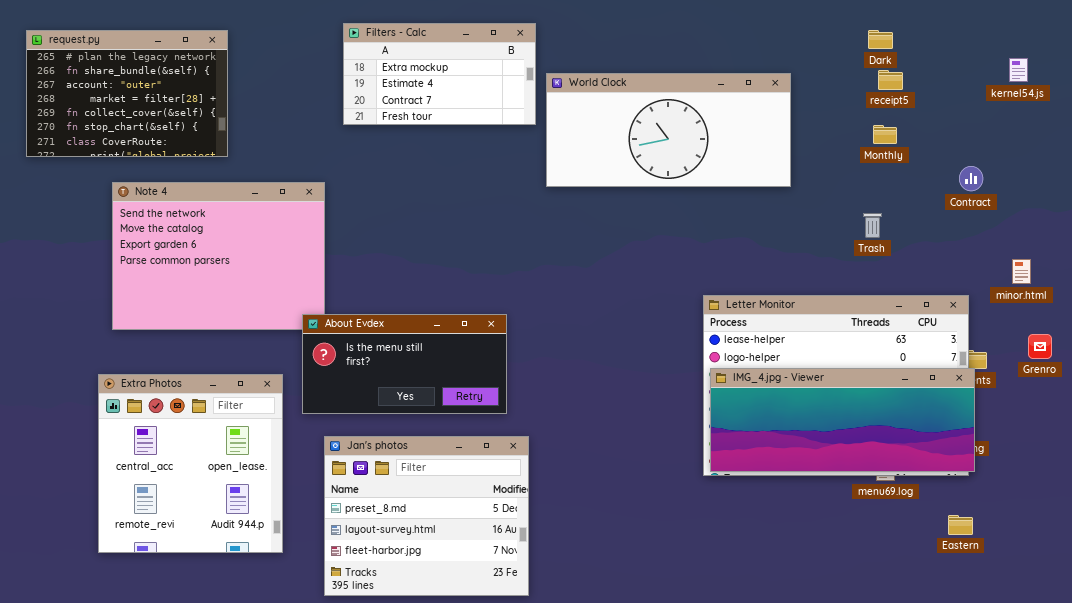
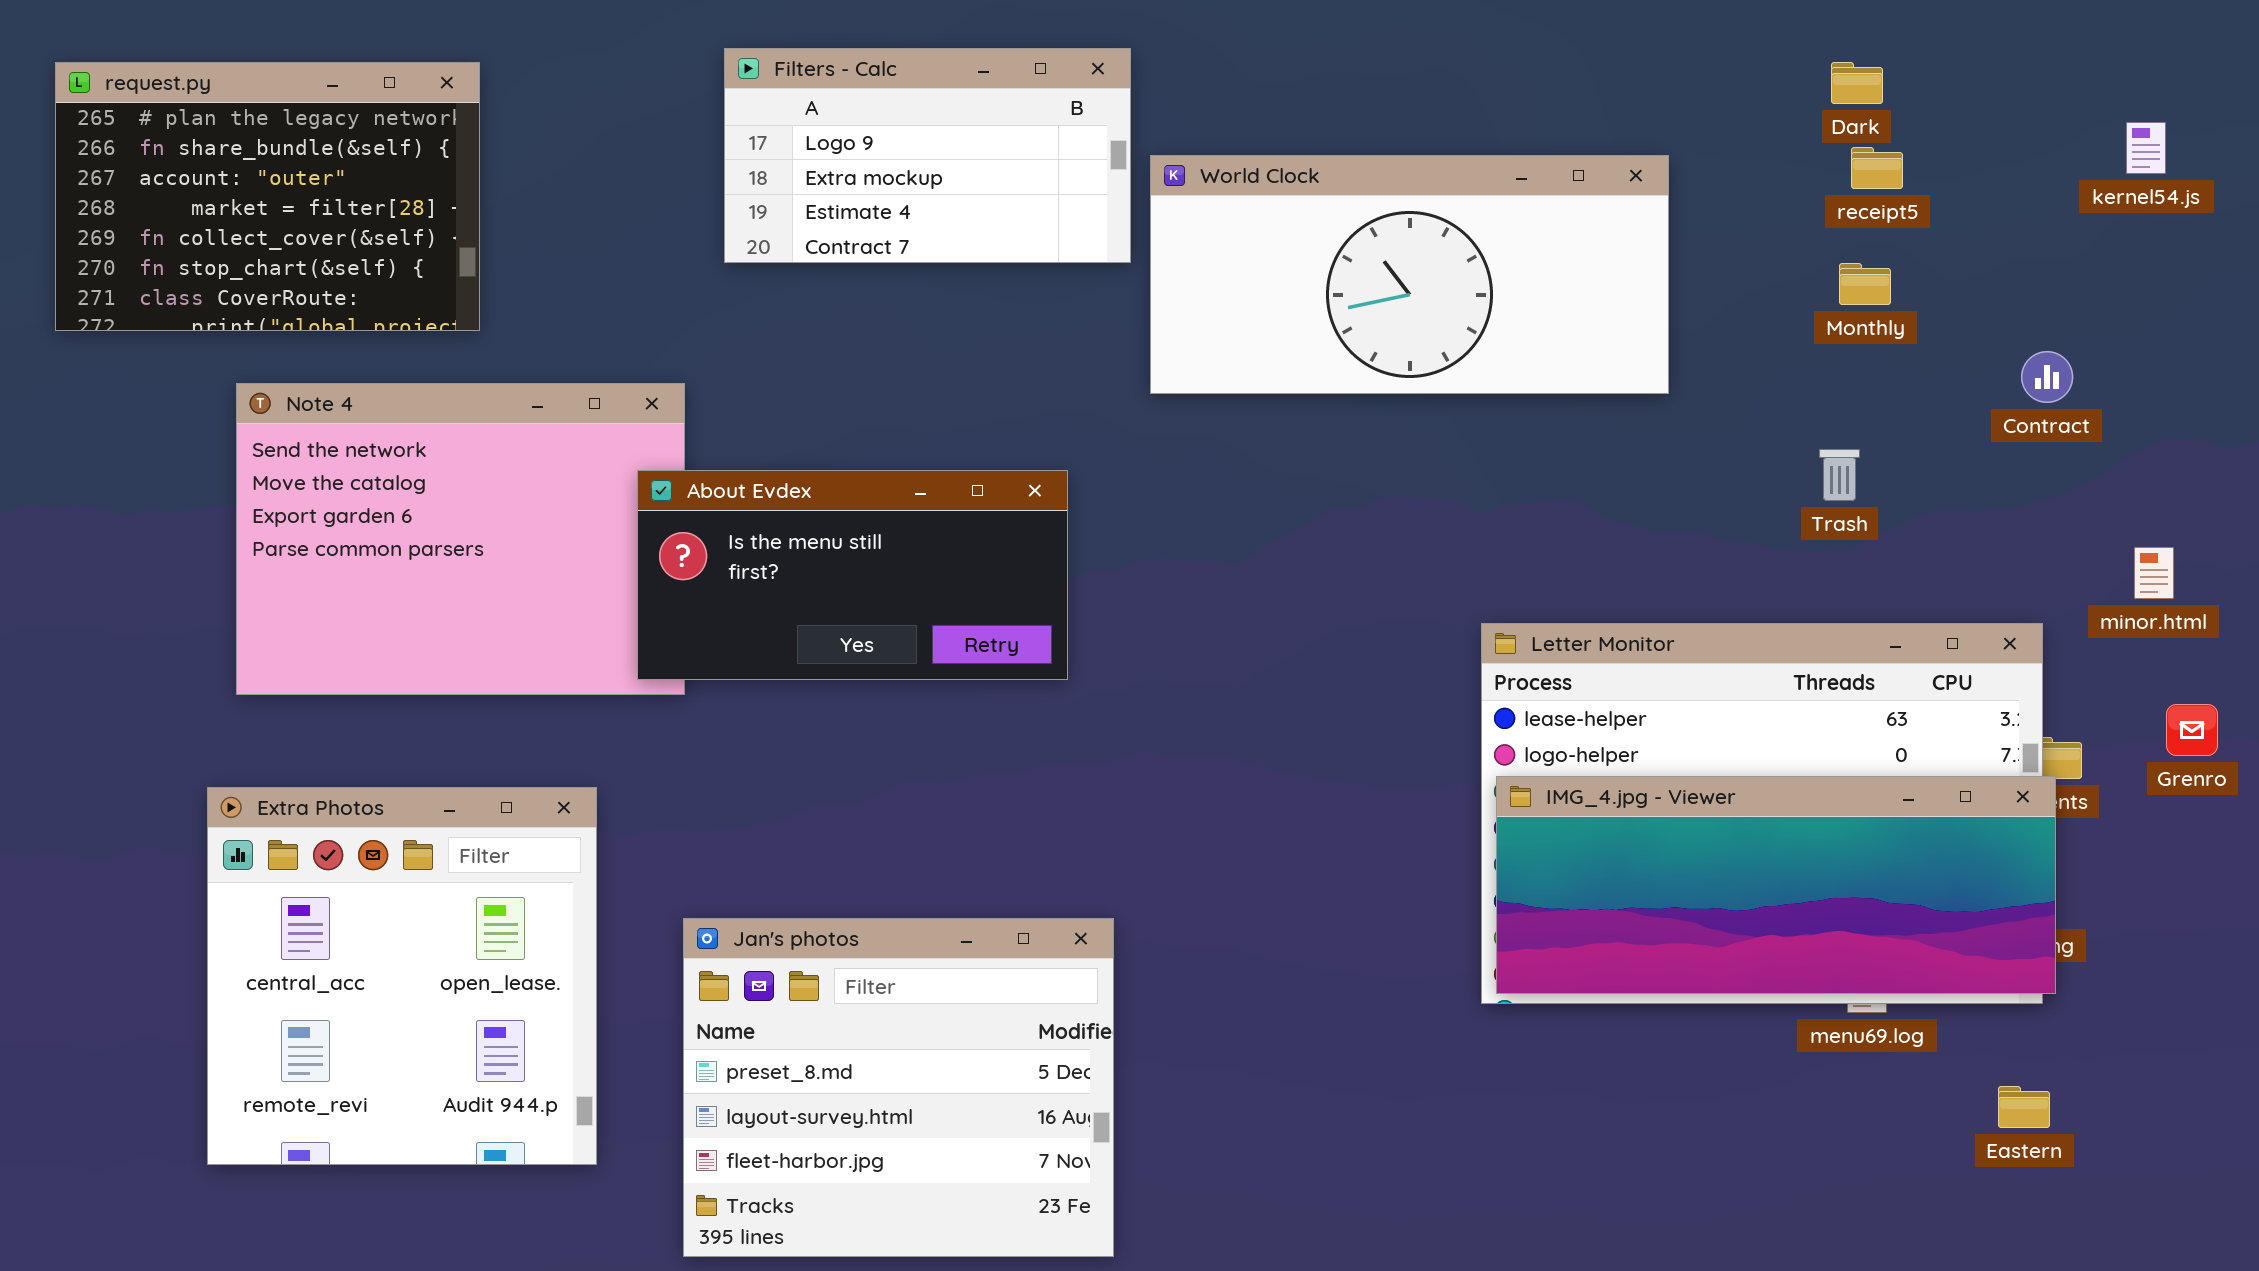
Filters - Calc: [343,23,536,125] -> [724,48,1131,263], scrolled up 1 row
About Evdex: [302,314,507,414] -> [637,470,1068,680], moved

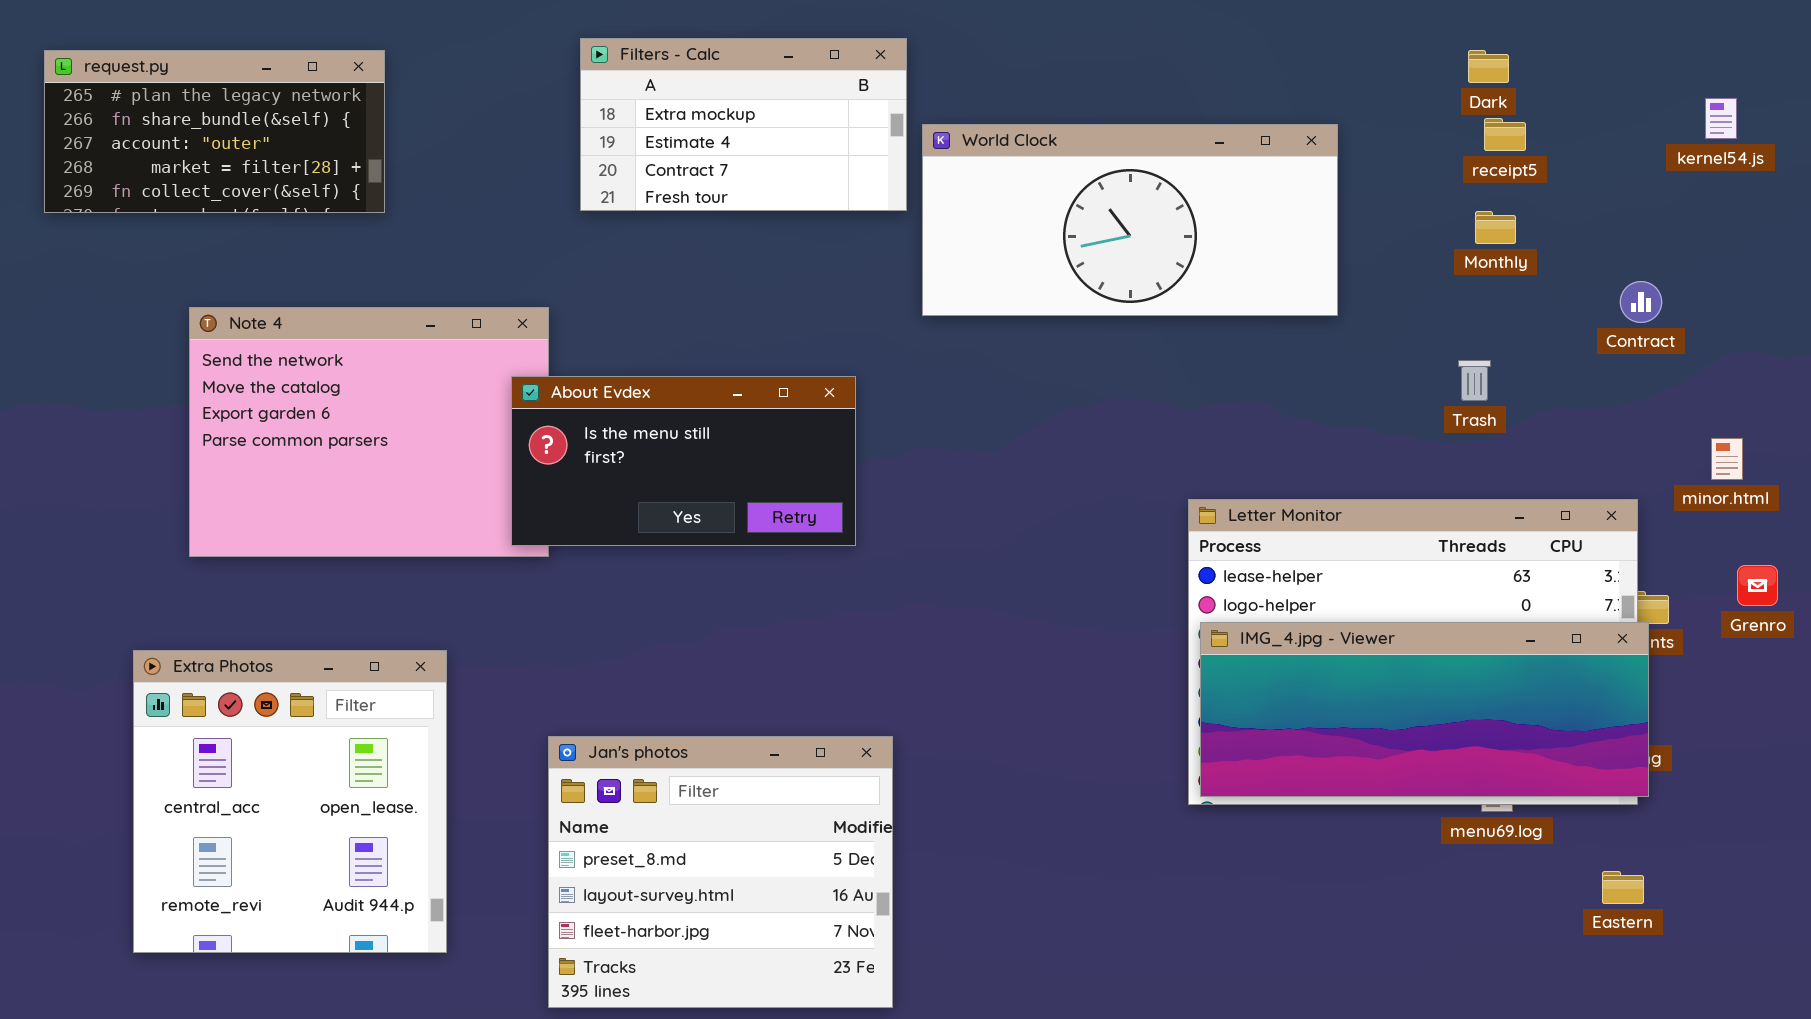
Filters - Calc: [724,48,1131,263] -> [580,38,907,211], scrolled down 1 row
request.py: [55,62,480,331] -> [44,50,385,213], resized
Extra Photos: [207,787,597,1165] -> [133,650,447,953], moved

